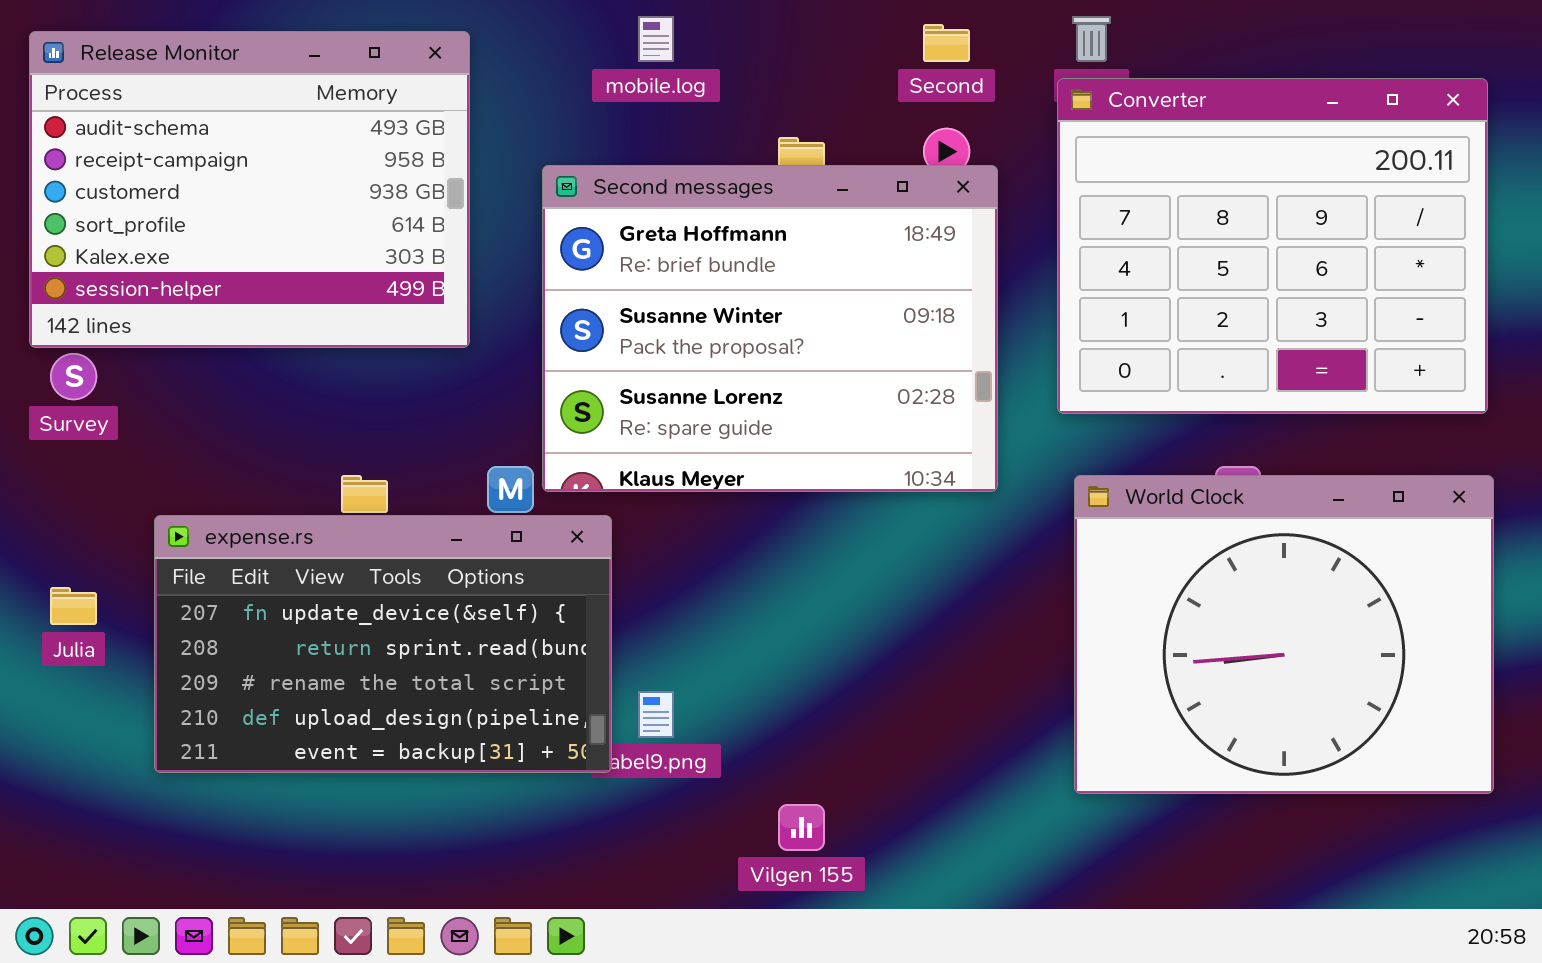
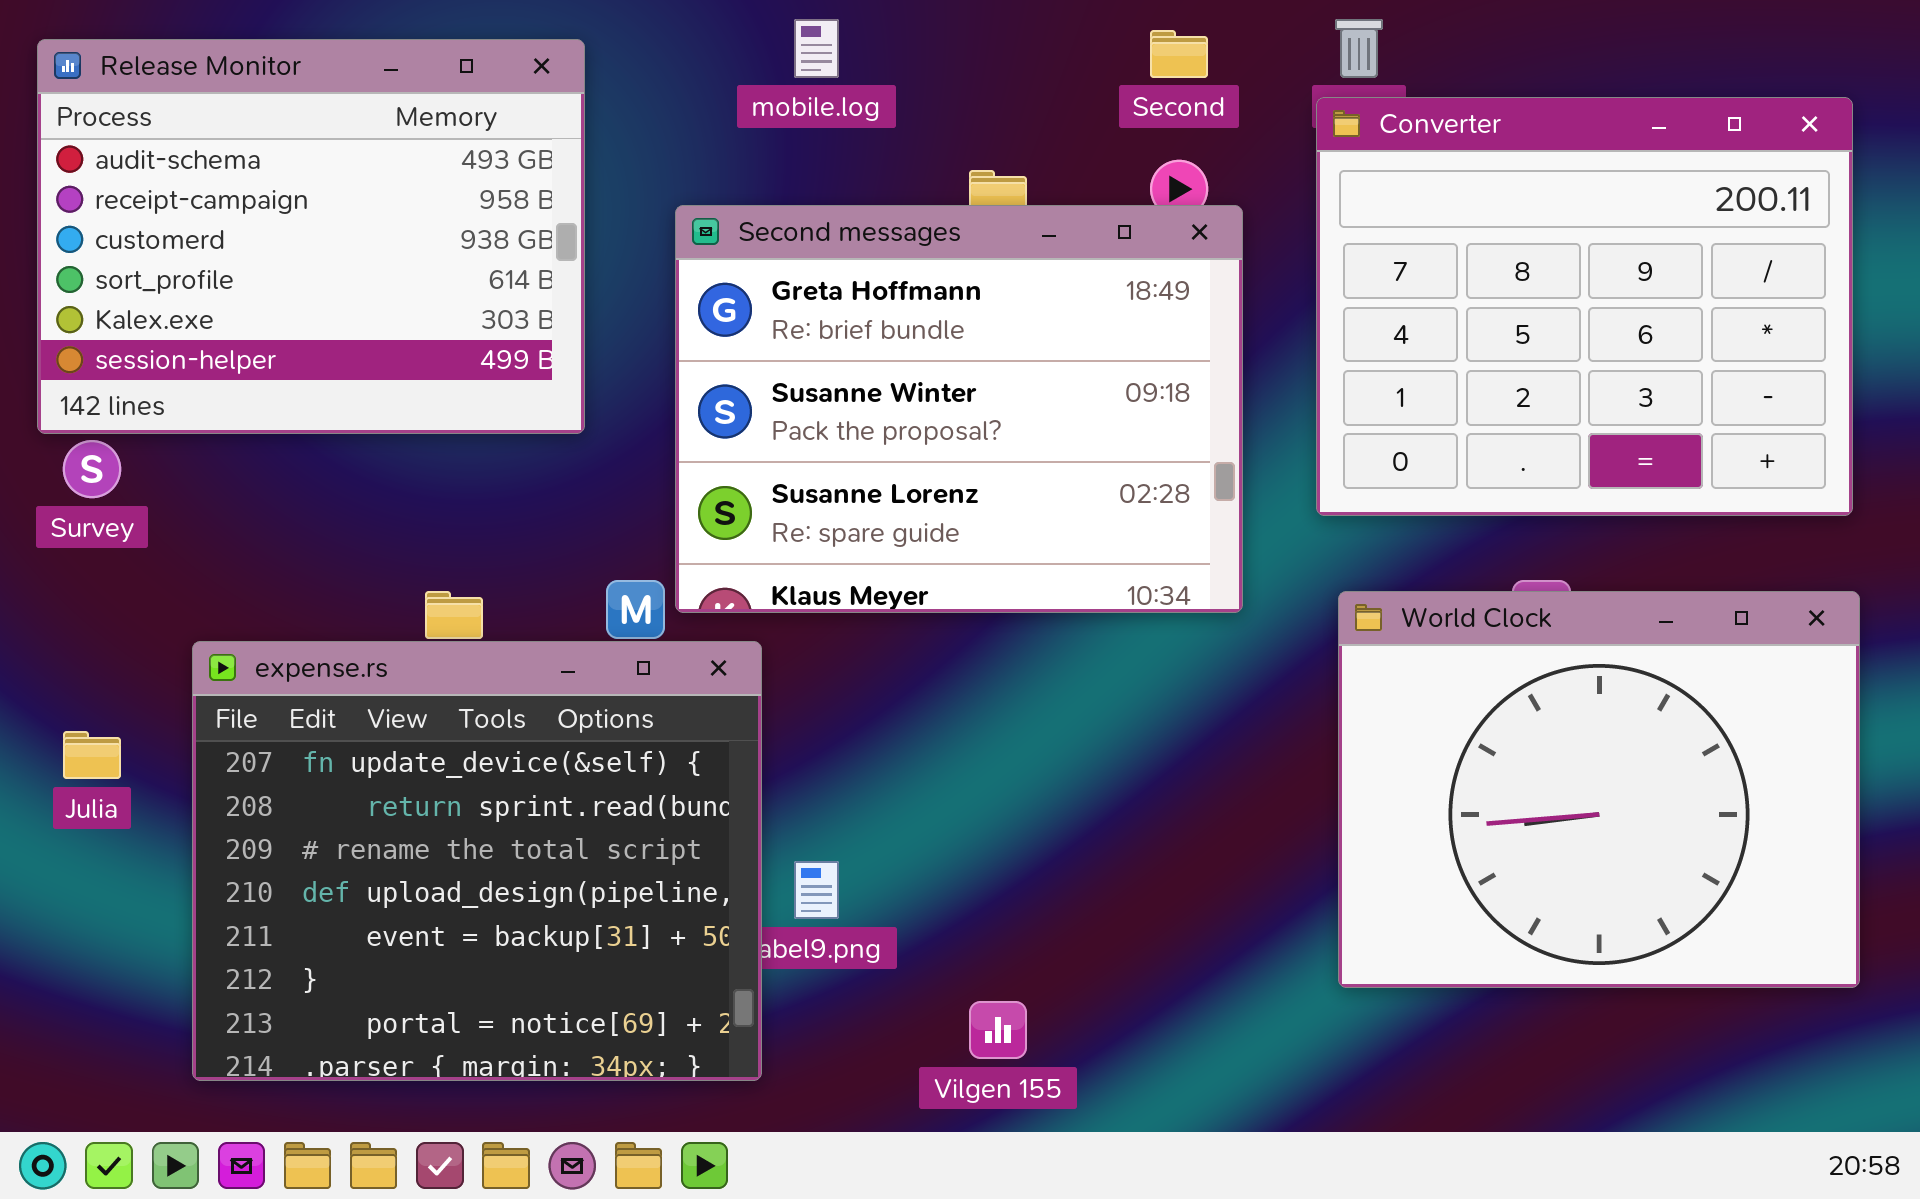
expense.rs: [154,515,612,773] -> [192,641,762,1081], resized

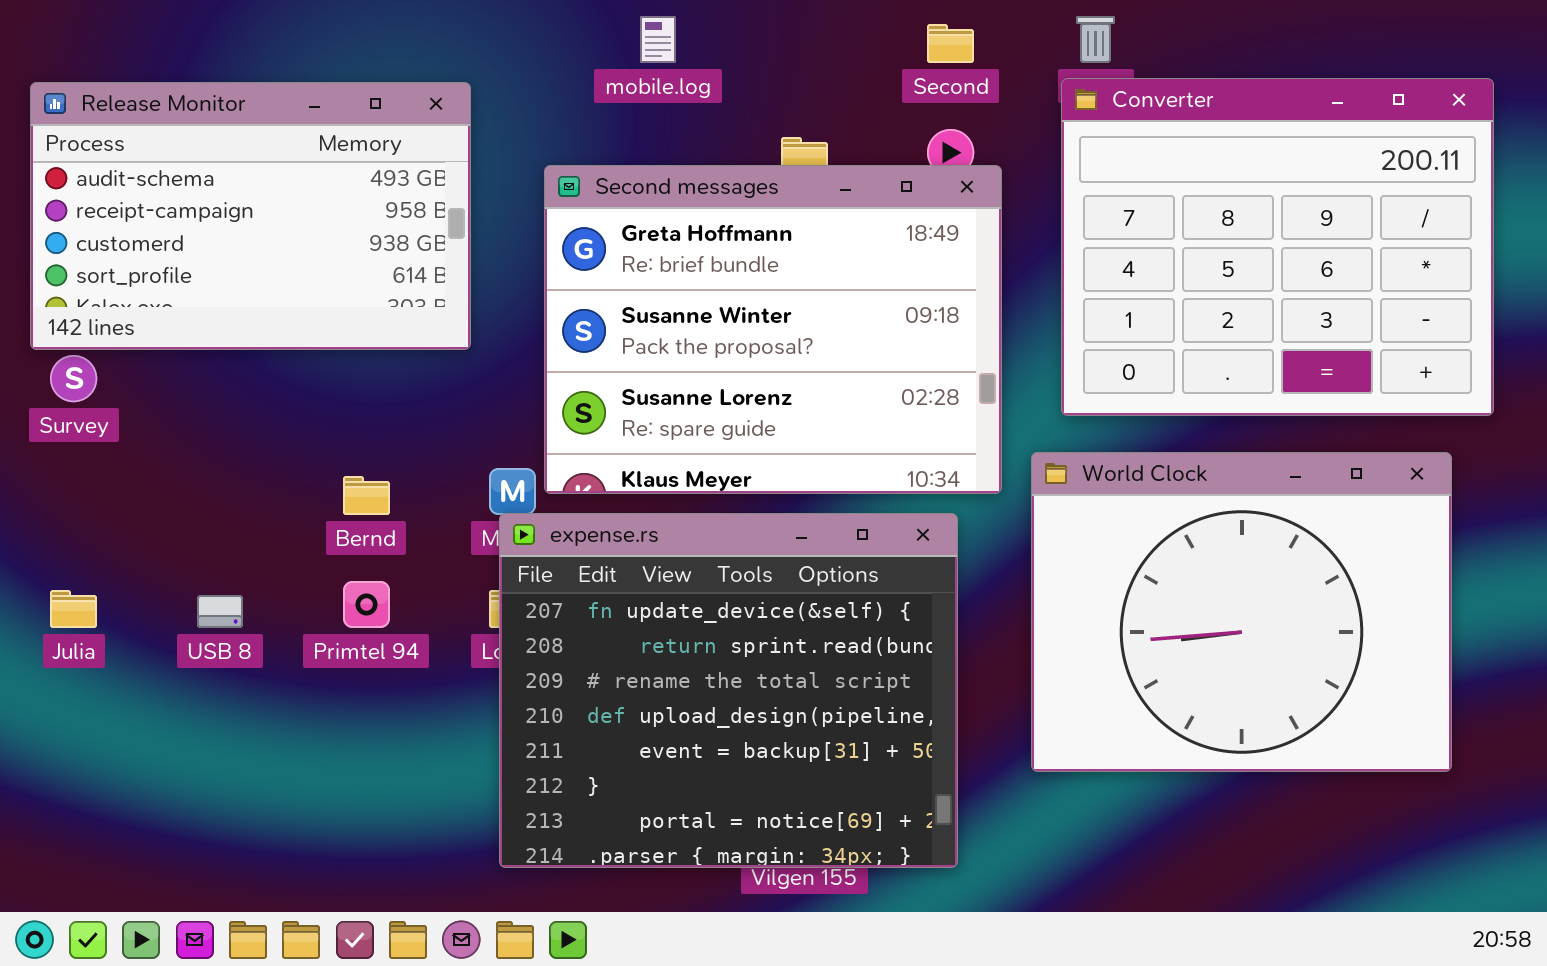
Release Monitor: [37,39,585,434] -> [30,82,471,350], resized
World Clock: [1338,591,1860,988] -> [1031,452,1452,772], moved
expense.rs: [192,641,762,1081] -> [499,513,958,868], moved

